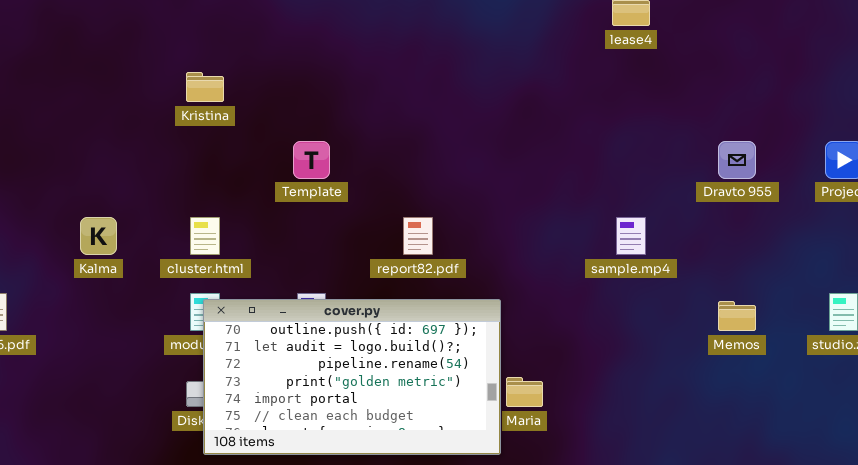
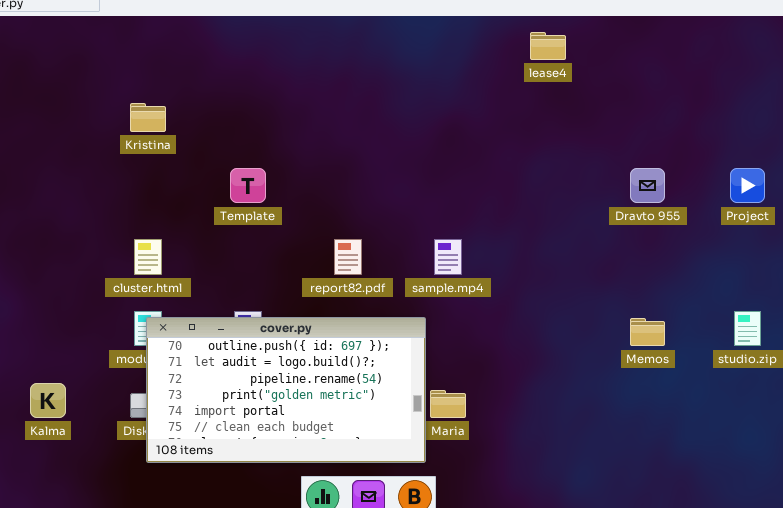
Kalma: [80,217,117,255] -> [30,383,66,418], moved
sample.mp4: [616,217,646,255] -> [434,239,462,275], moved

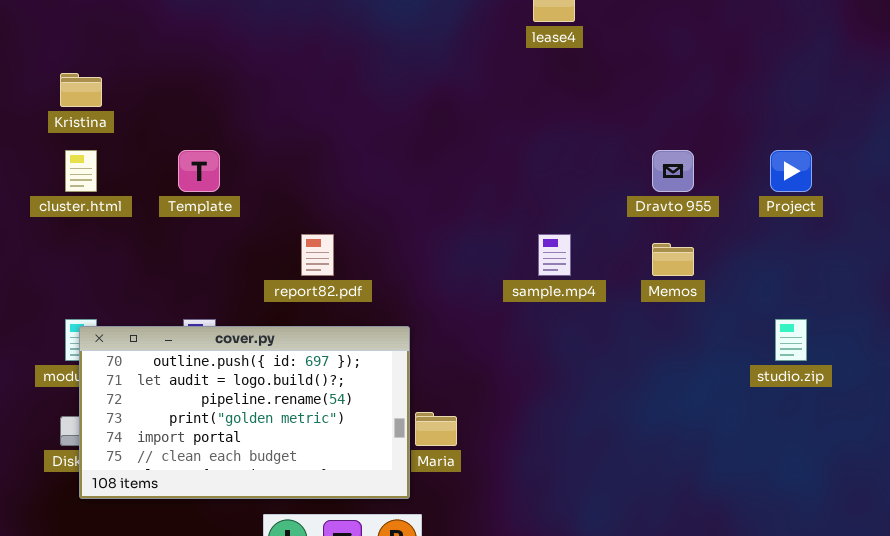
cluster.html: [134,239,162,275] -> [65,150,97,192], moved
sample.mp4: [434,239,462,275] -> [538,234,571,276], moved
Memos: [630,318,665,346] -> [652,243,694,276], moved

